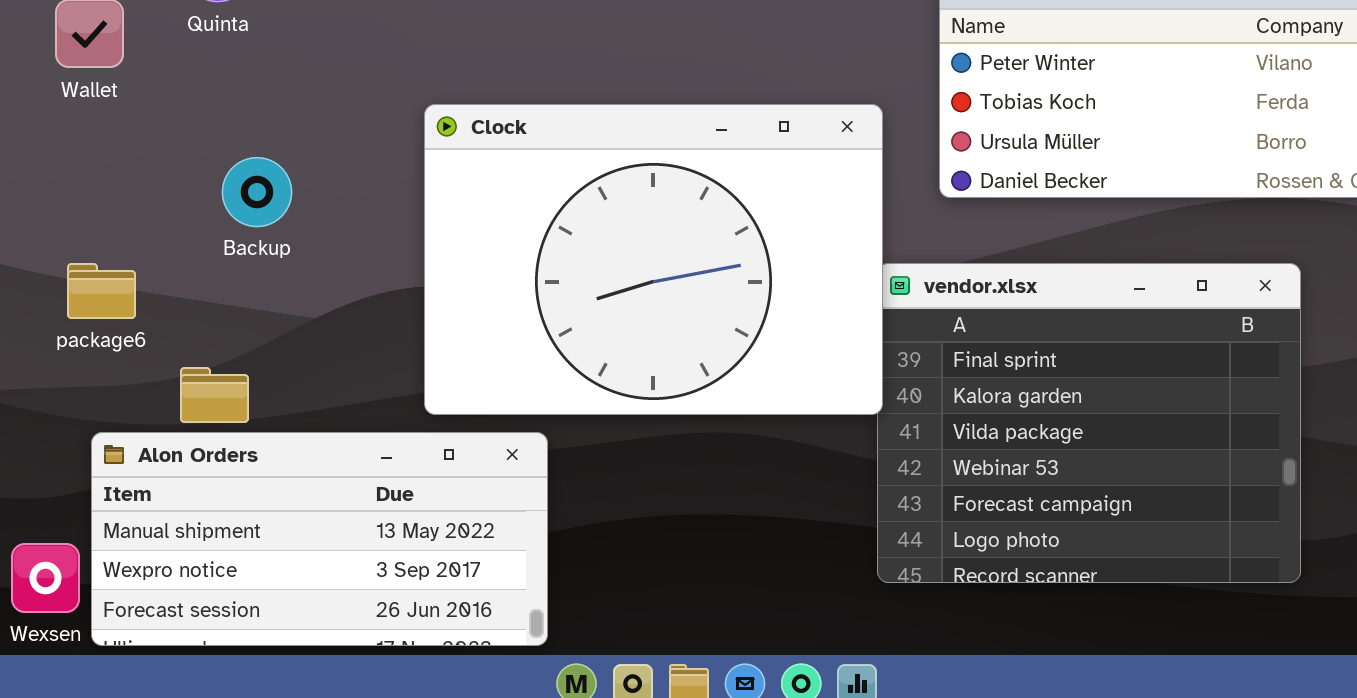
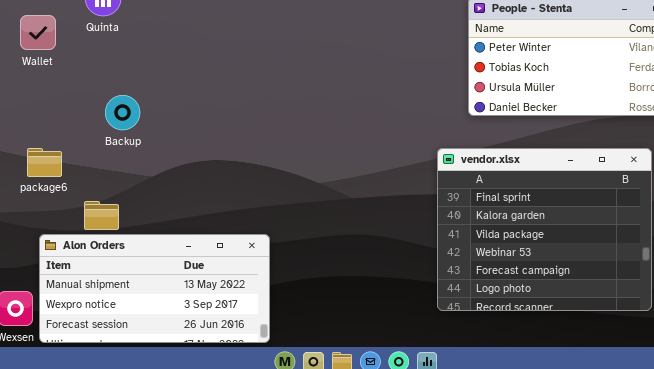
Clock: [424,104,883,415] -> none, closed

